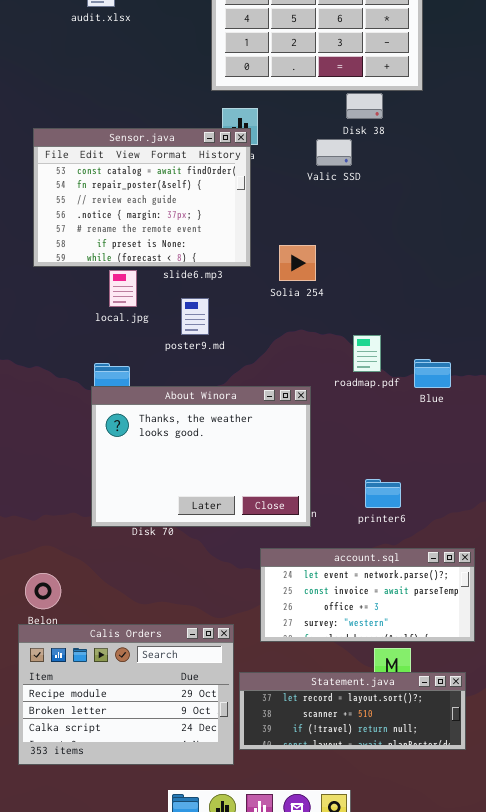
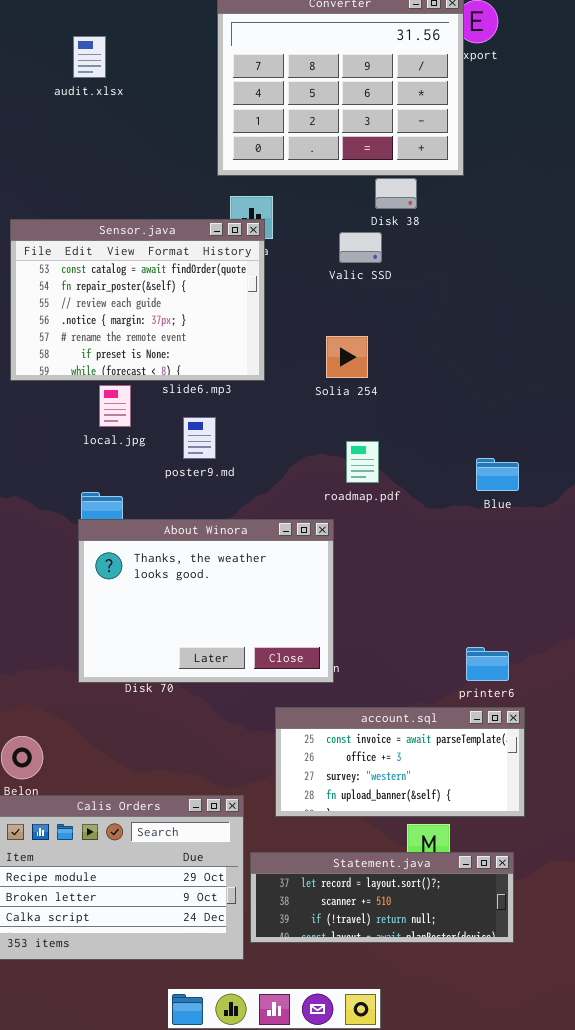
Solia 254: [279,245,316,281] -> [326,336,368,378], moved
roadmap.pdf: [353,335,381,372] -> [346,441,379,483], moved
Blue: [414,359,451,388] -> [476,458,519,491], moved
printer6: [365,479,401,508] -> [466,647,509,681], moved
account.sql: [260,548,475,642] -> [275,707,525,817], scrolled down 1 row

